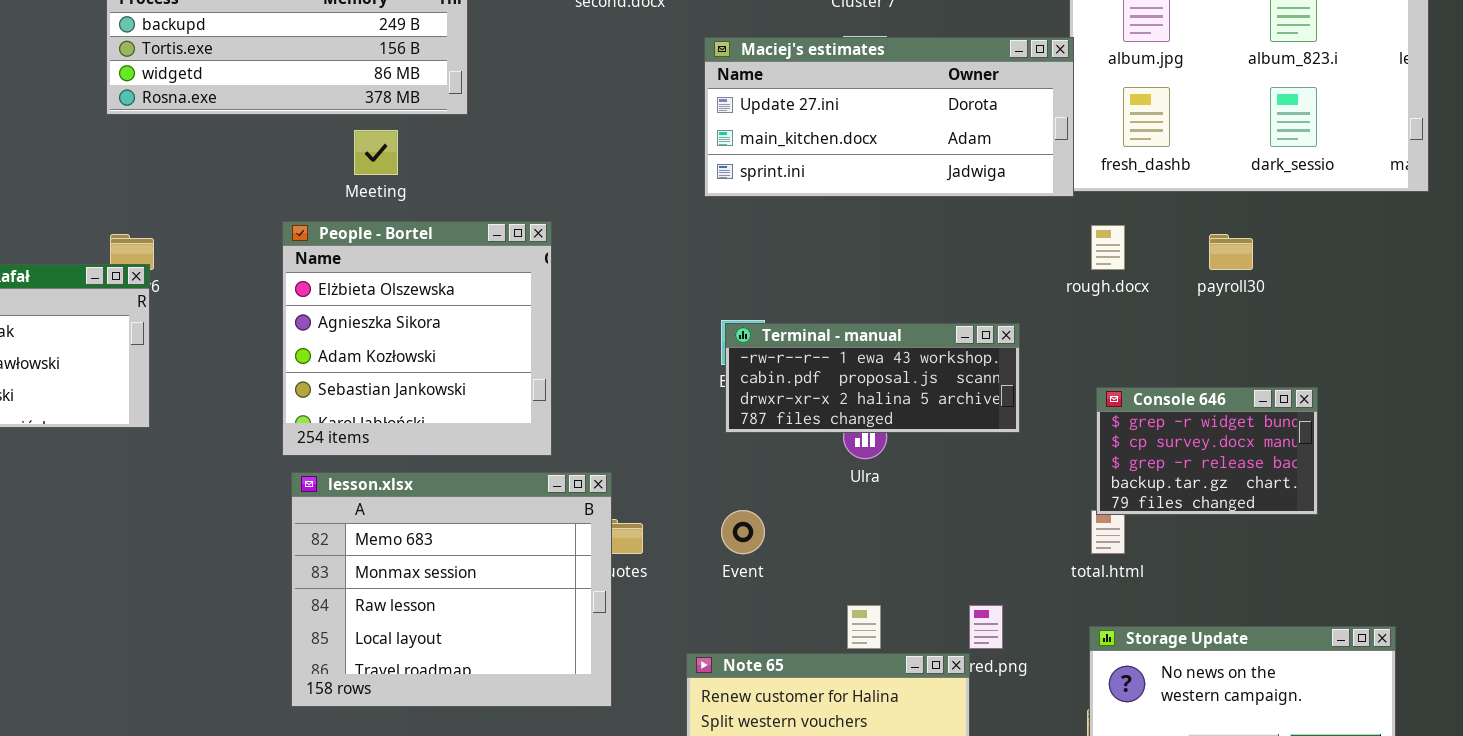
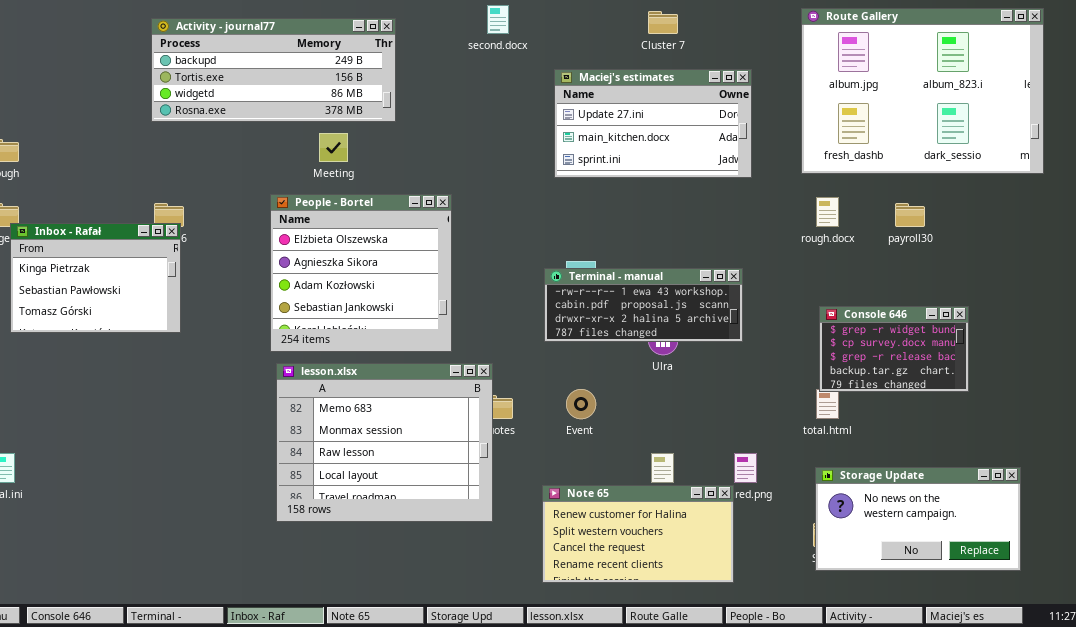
Maciej's estimates: [704,37,1074,197] -> [554,69,752,178], resized
Terminal - manual: [725,323,1020,433] -> [544,268,743,342], moved

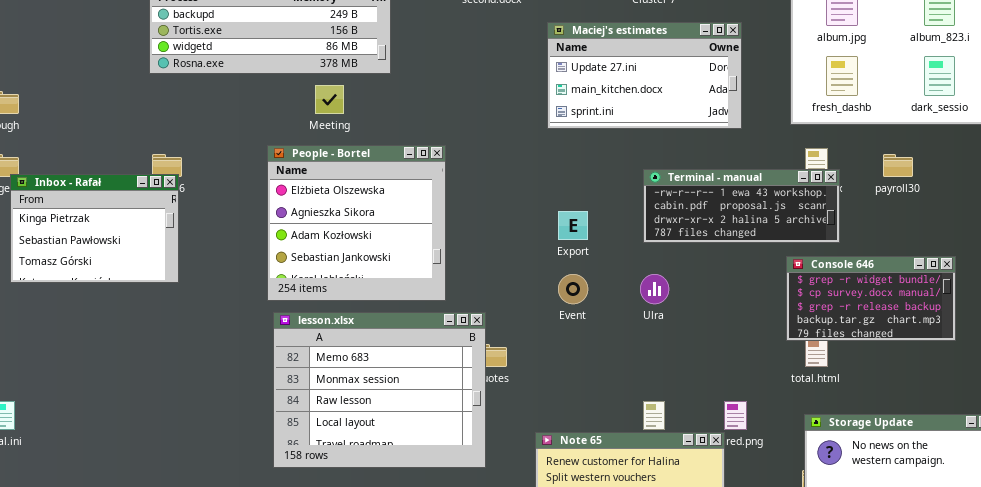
Terminal - manual: [544,268,743,342] -> [643,169,840,243], moved
Console 646: [819,306,969,392] -> [786,256,956,341], resized
Event: [566,389,596,419] -> [558,274,588,304], moved

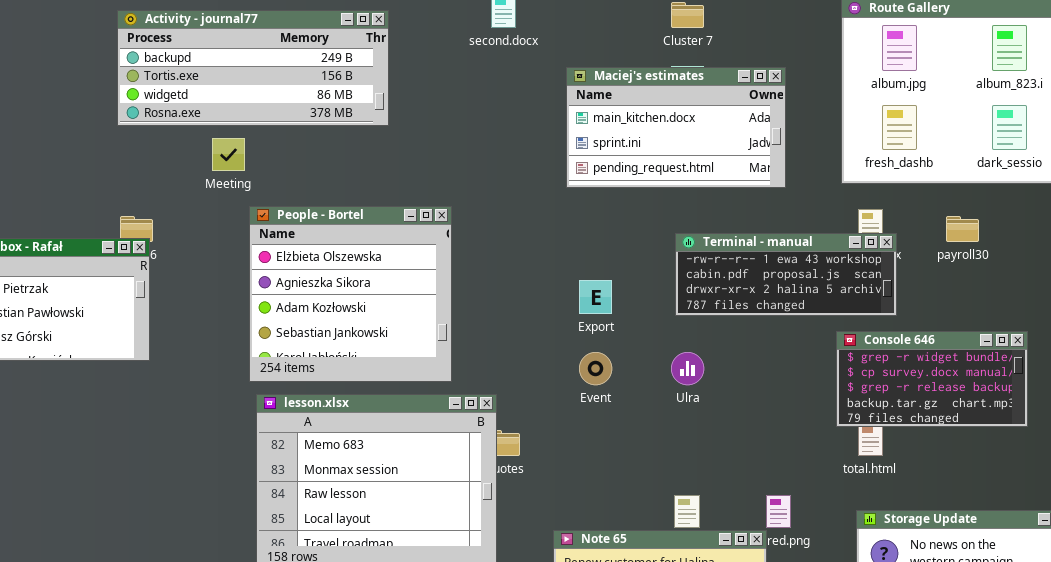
Maciej's estimates: [547,22,742,129] -> [566,67,786,188], scrolled down 1 row
Meeting: [315,85,344,114] -> [212,138,245,171], moved

